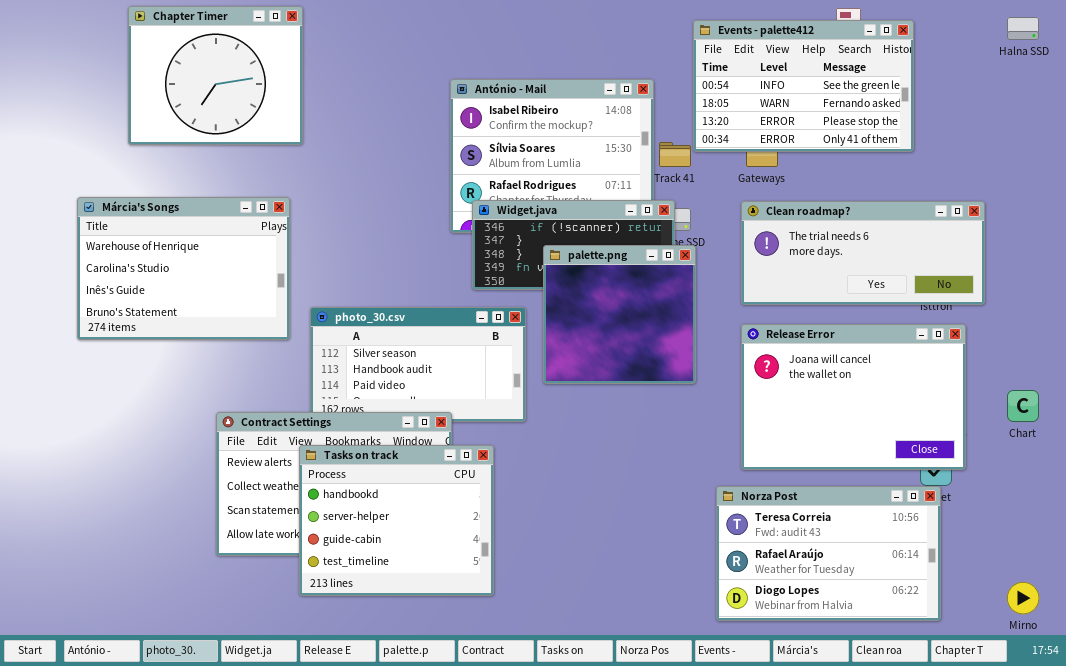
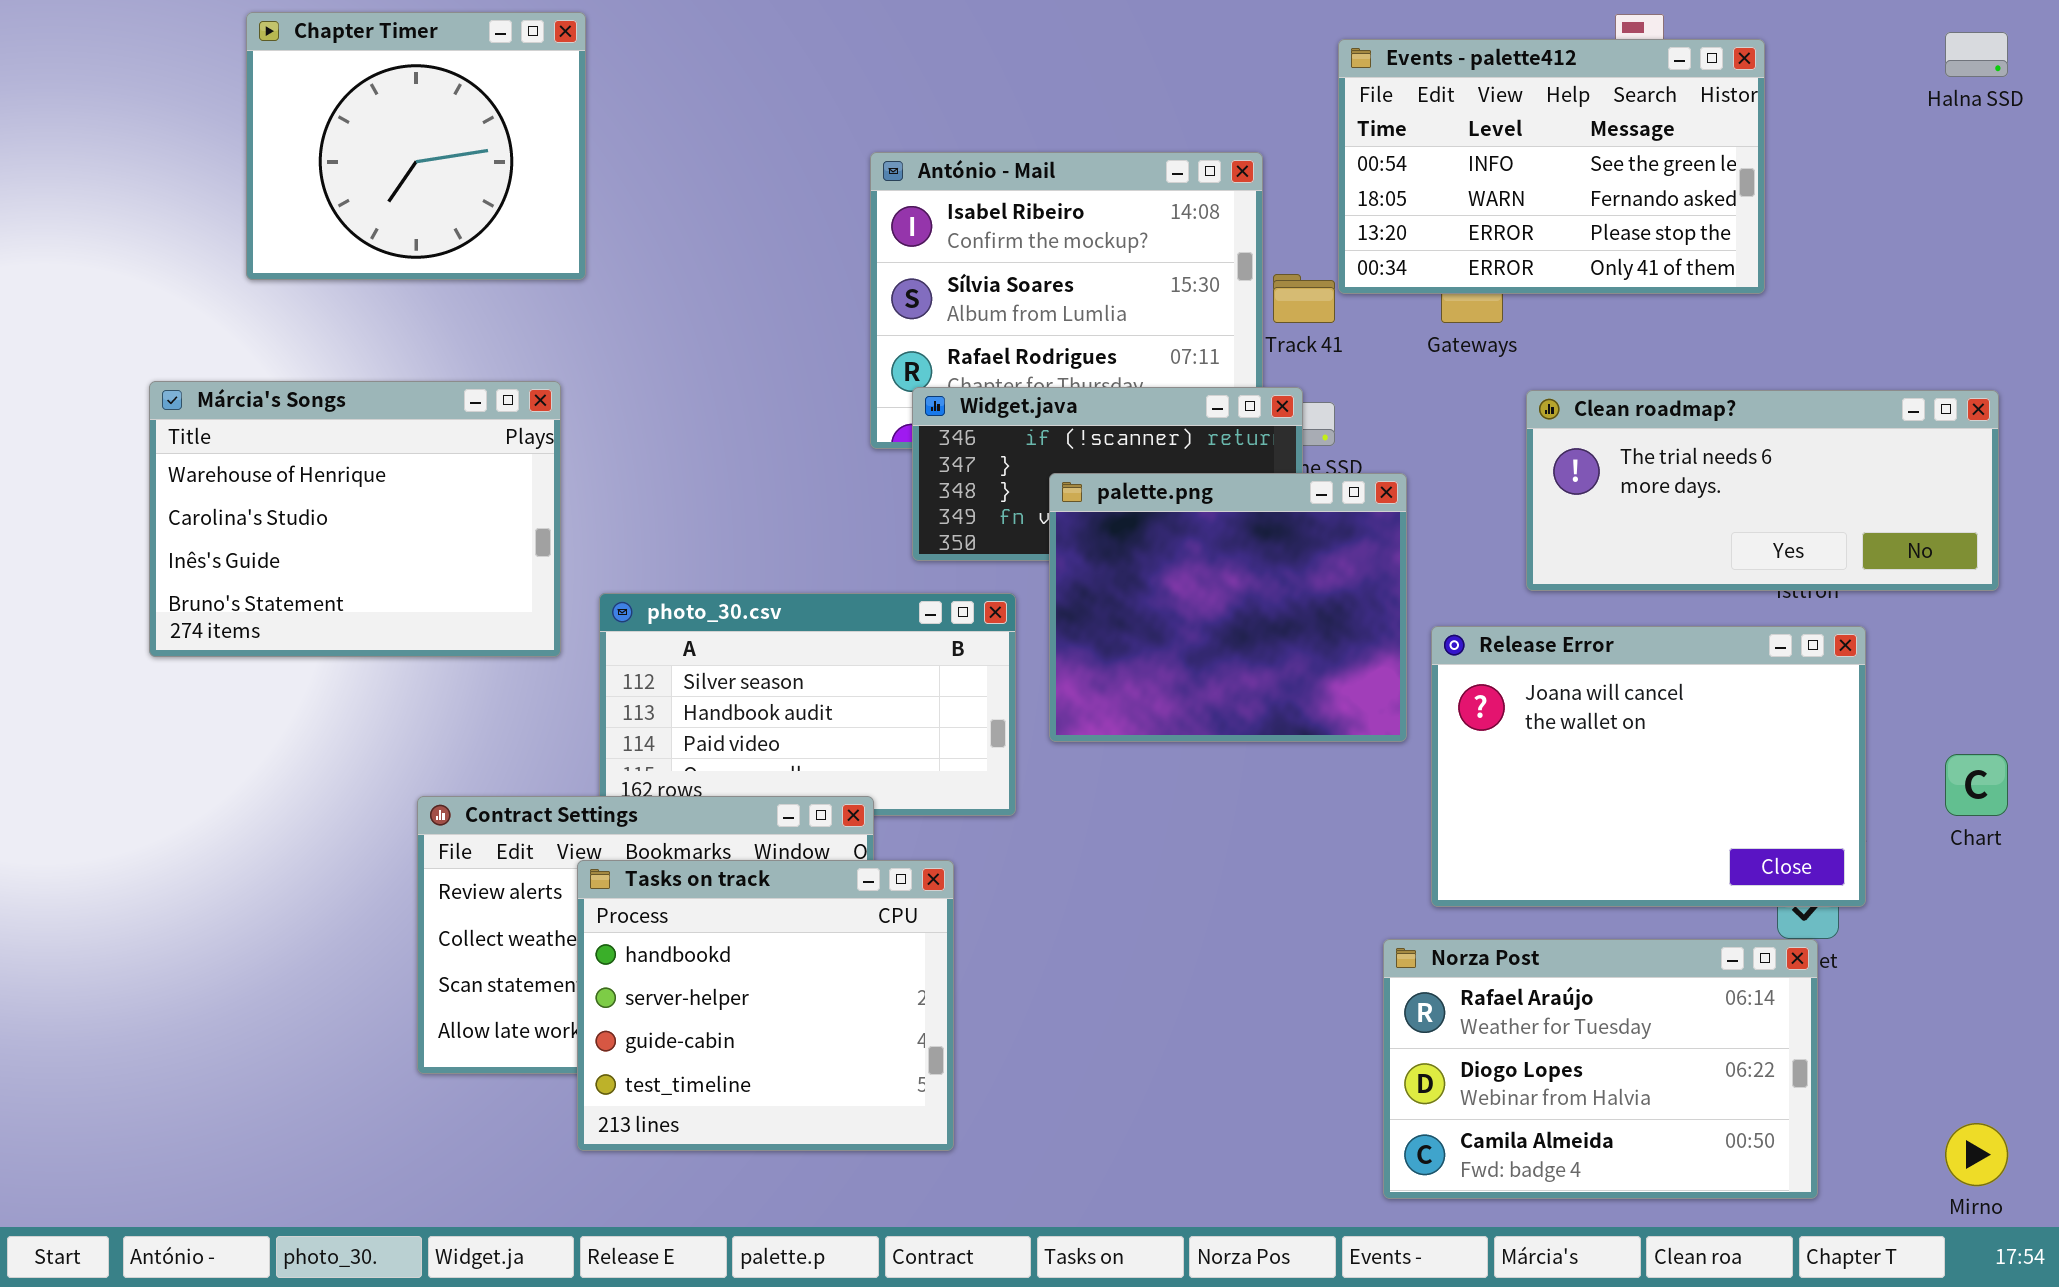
Clean roadmap?: [741,201,985,305] -> [1526,390,1999,591], moved
palette.png: [543,245,696,384] -> [1049,473,1407,742], resized
Norza Post: [716,486,941,621] -> [1383,939,1818,1199], scrolled down 1 row

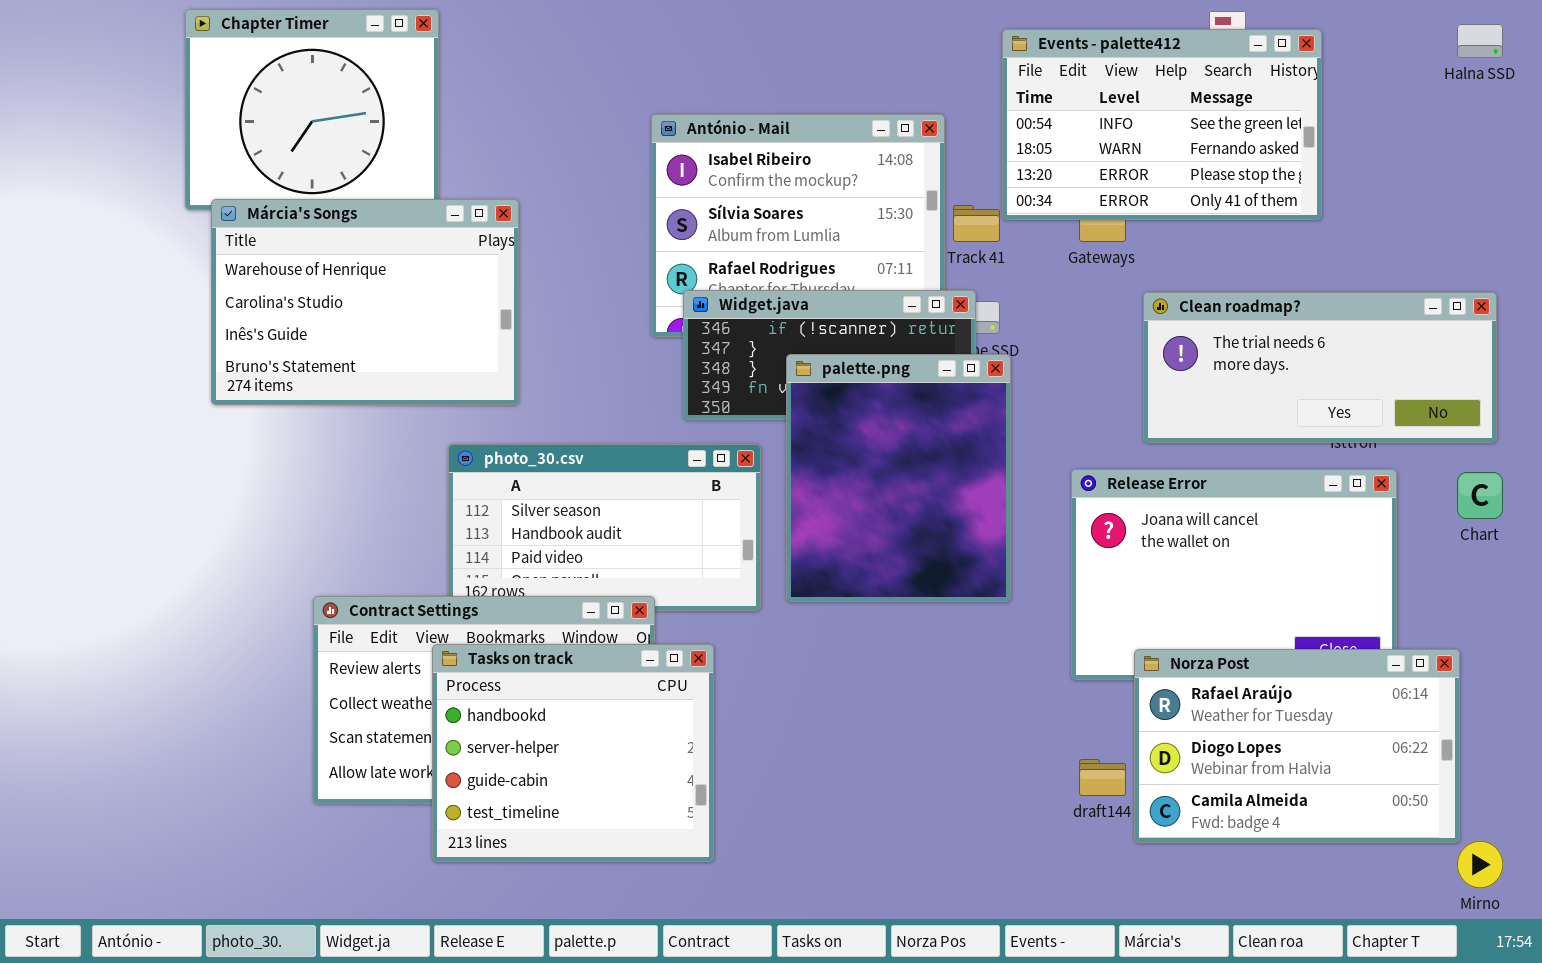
Márcia's Songs: [149,381,561,657] -> [211,199,519,405], moved
palette.png: [1049,473,1407,742] -> [786,354,1011,602], resized
Chart: [1945,754,2008,816] -> [1457,472,1503,519], moved
Norza Post: [1383,939,1818,1199] -> [1134,649,1460,843], moved

